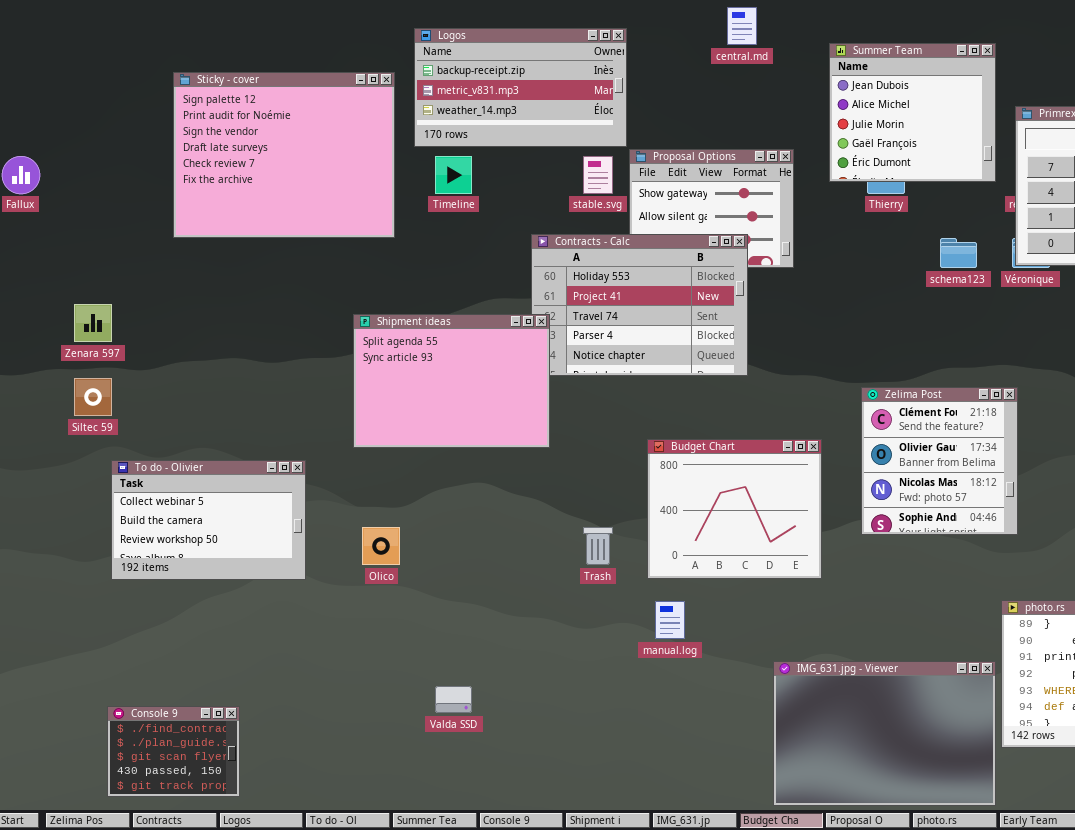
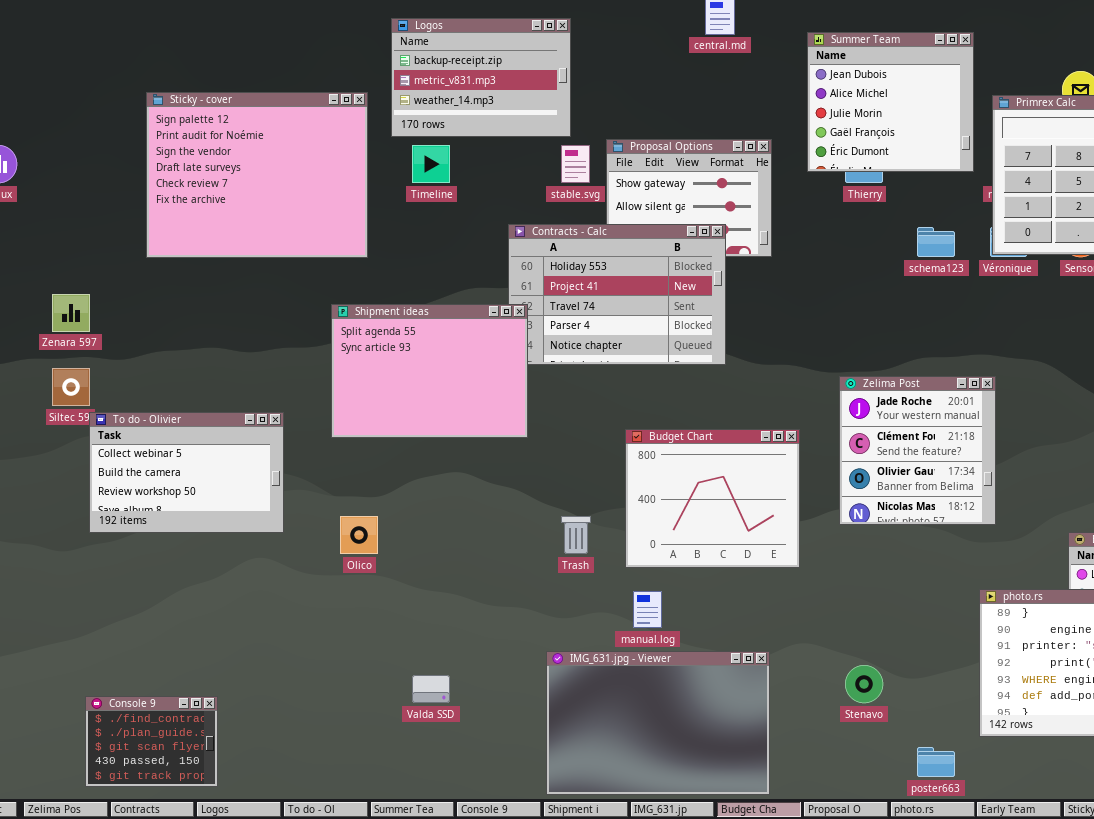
Logos: [414,28,627,147] -> [391,18,571,137], resized
Sticky - cover: [173,72,395,238] -> [146,92,368,258], moved
Zelima Post: [861,387,1018,535] -> [839,376,996,525], scrolled up 1 row
To do - Olivier: [111,460,306,580] -> [89,412,284,533], moved
IMG_631.jpg - Viewer: [773,661,996,806] -> [546,651,770,795], moved

